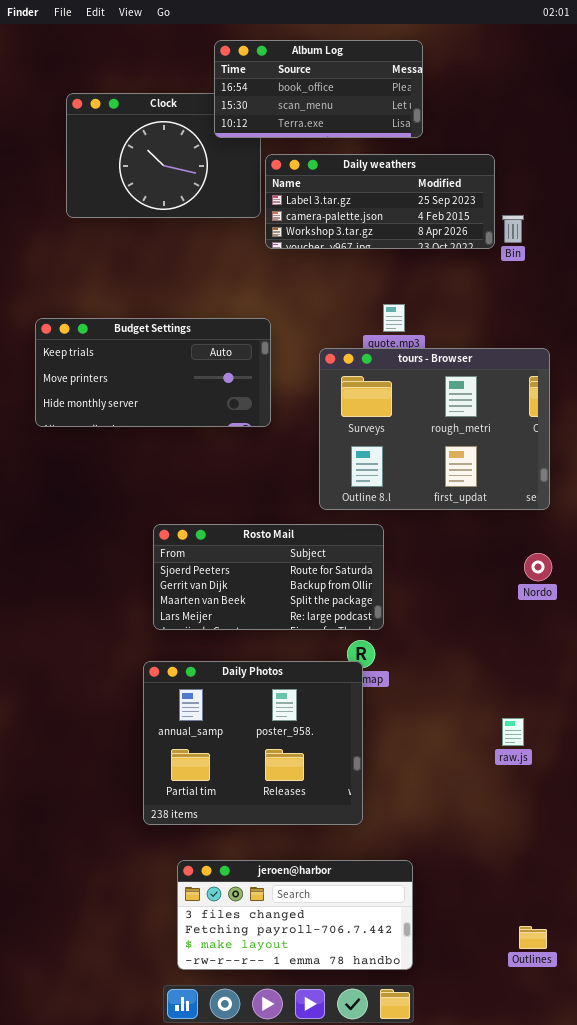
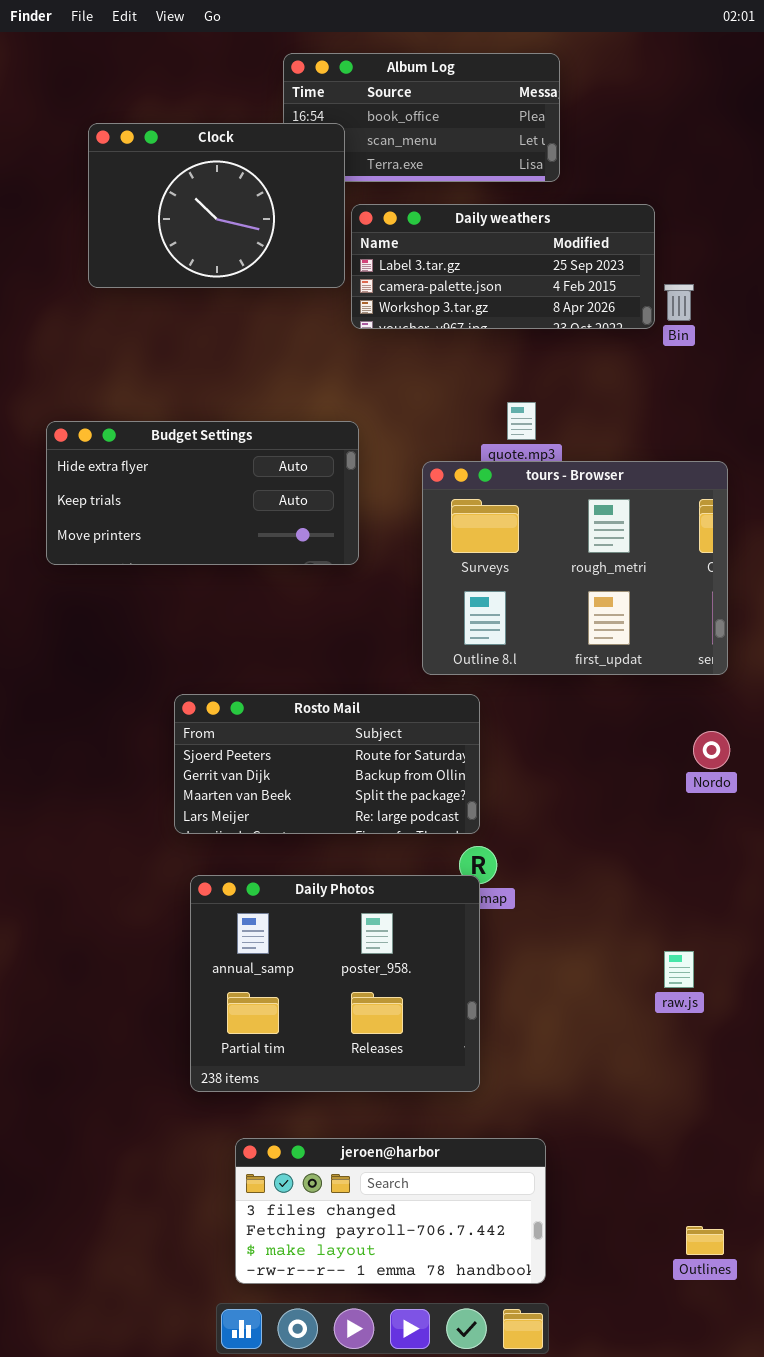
Clock: [66,93,261,218] -> [88,123,345,288], raised
Budget Settings: [35,318,271,427] -> [46,421,359,565], scrolled up 1 row
Rosto Mail: [153,524,384,630] -> [174,694,480,834], moved

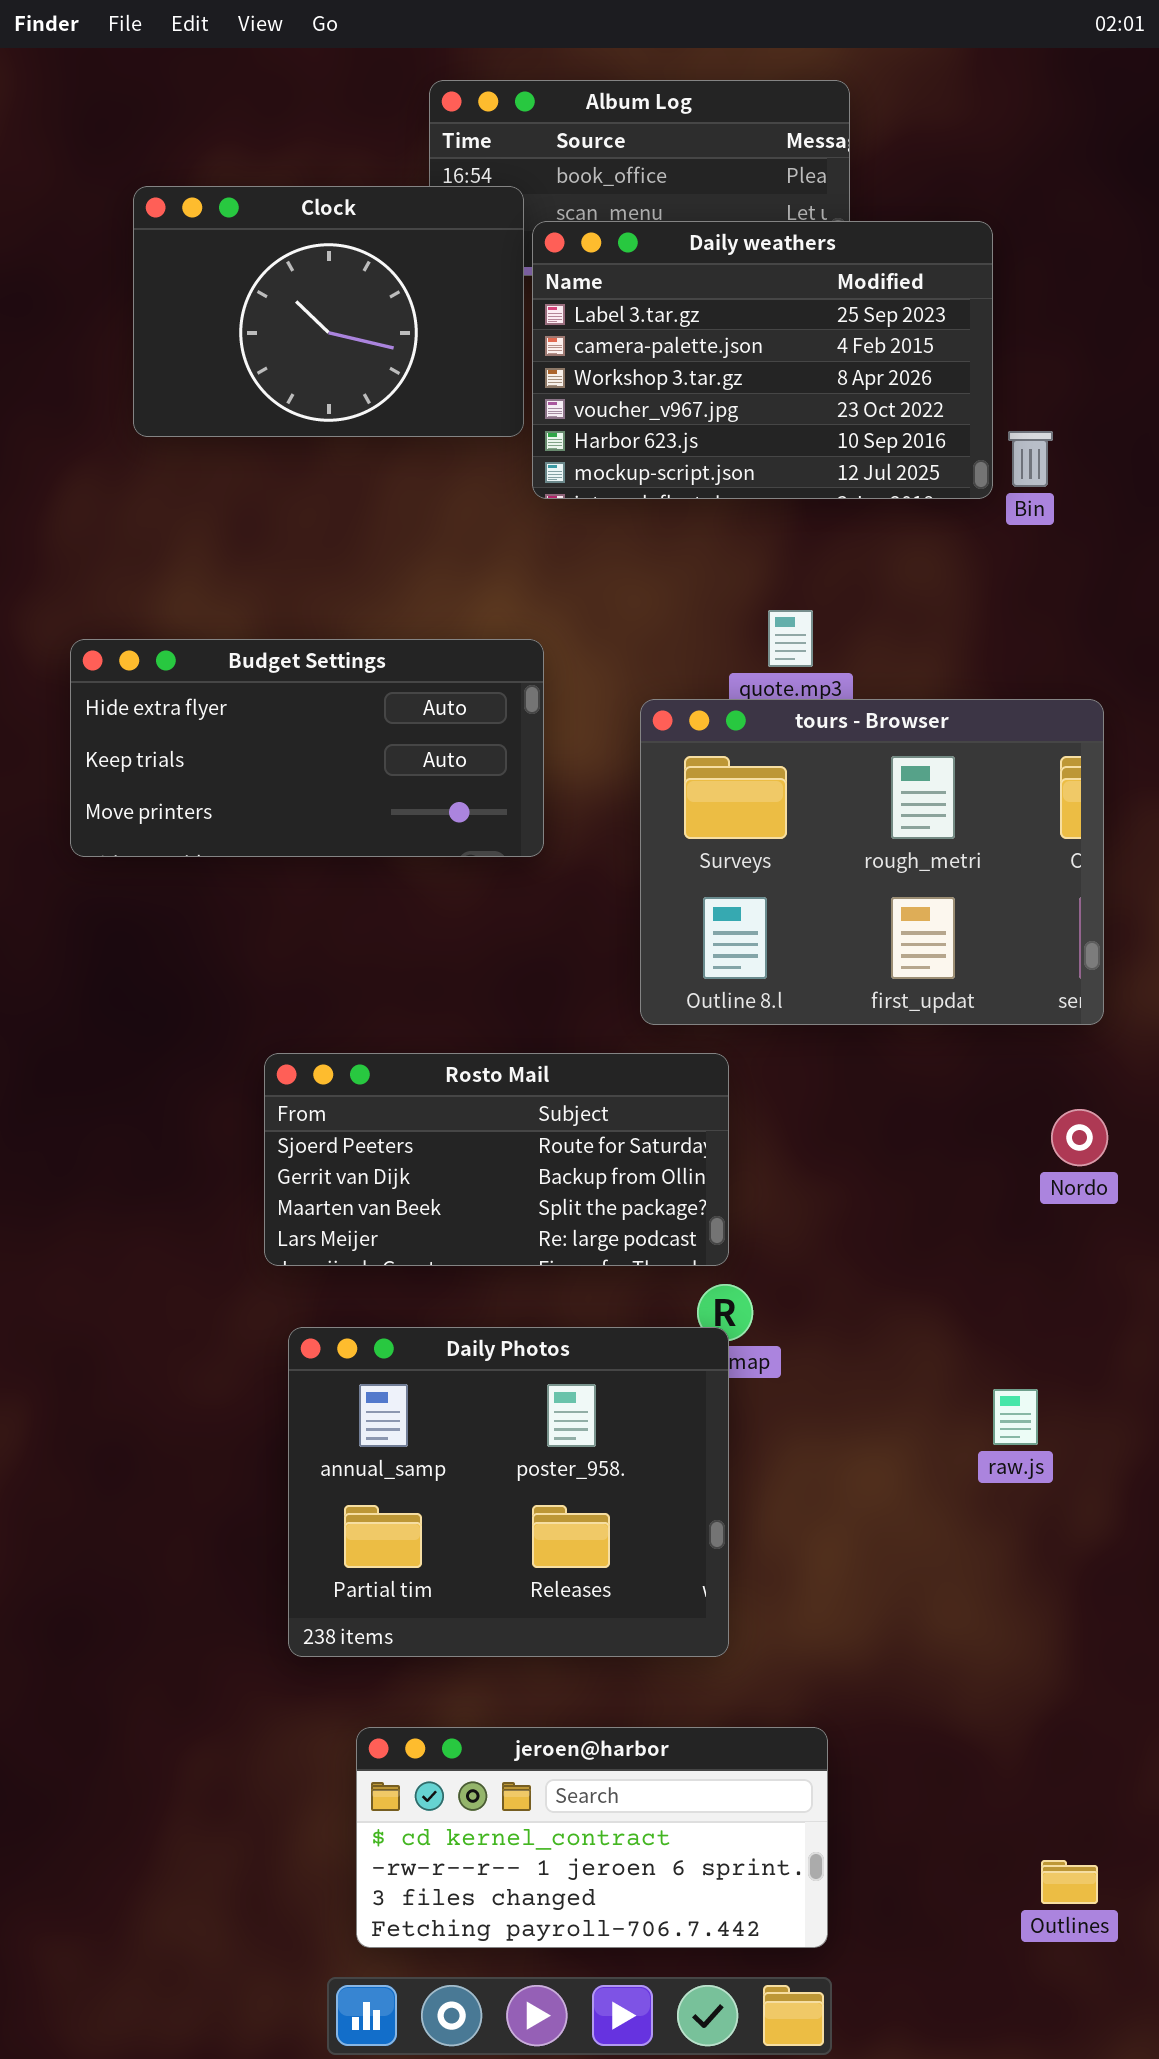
Daily weathers: [351,204,655,329] -> [532,221,993,499], resized
raw.js: [664,951,694,988] -> [993,1389,1038,1445], moved
jeroen@harbor: [235,1138,546,1284] -> [356,1727,828,1948], scrolled up 2 rows

